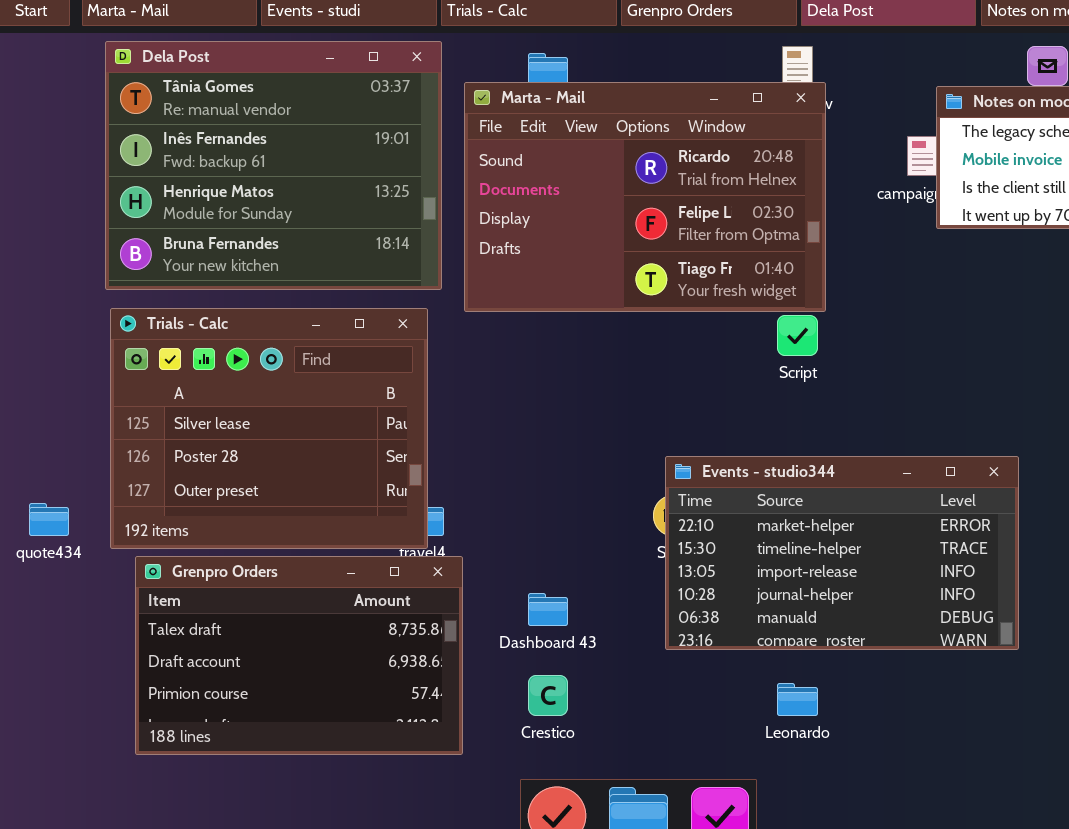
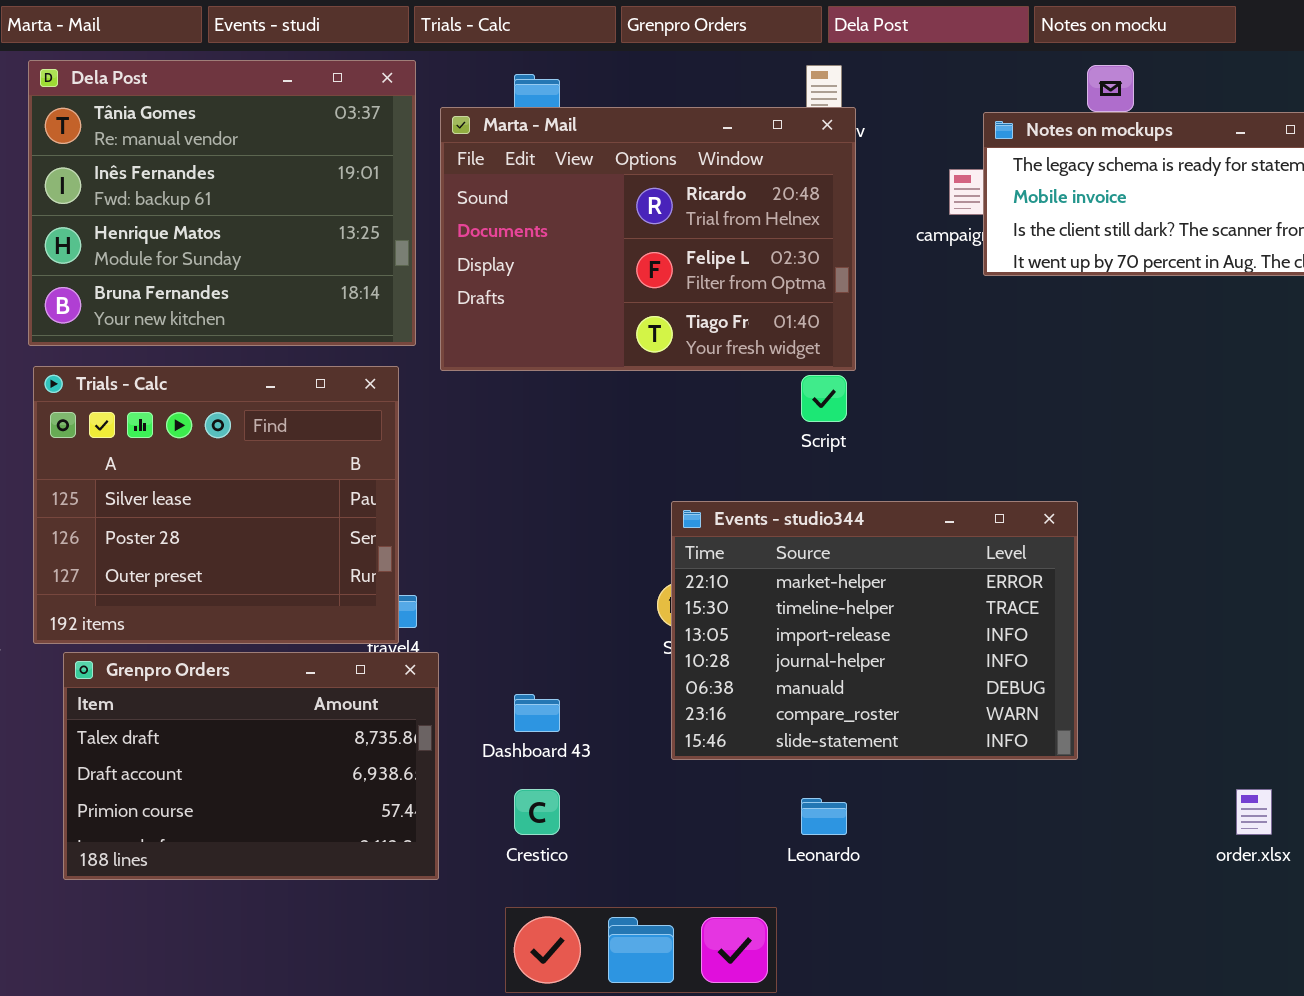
Events - studio344: [665,456,1019,650] -> [671,501,1078,760], resized

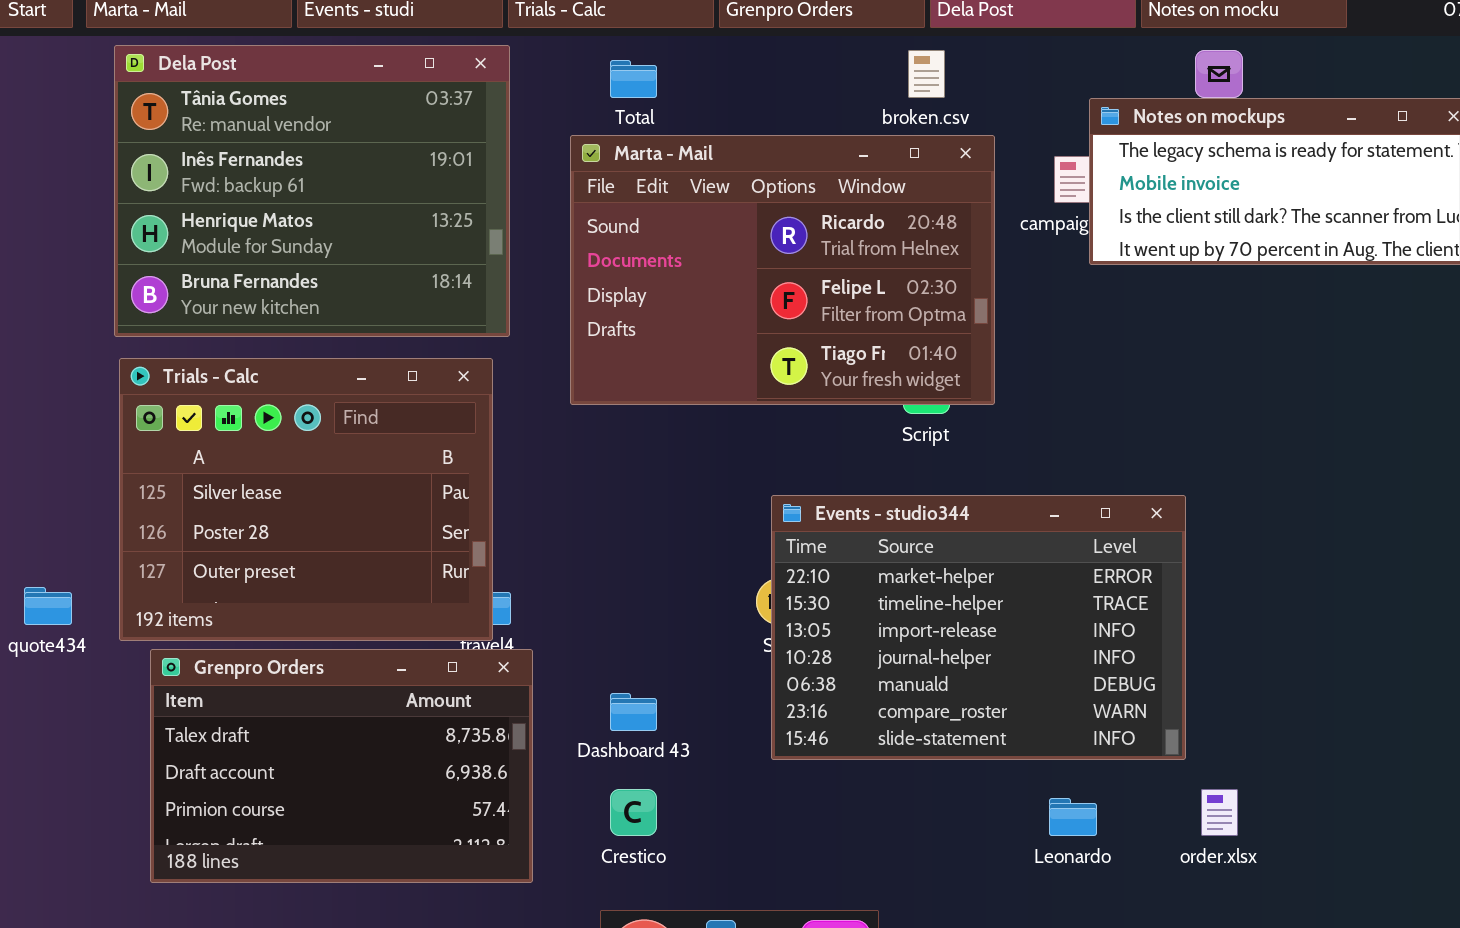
Marta - Mail: [440,107,856,371] -> [570,135,995,405], moved
order.xlsx: [1236,789,1272,835] -> [1201,789,1238,836], moved
Leonardo: [801,798,847,835] -> [1049,798,1097,836], moved

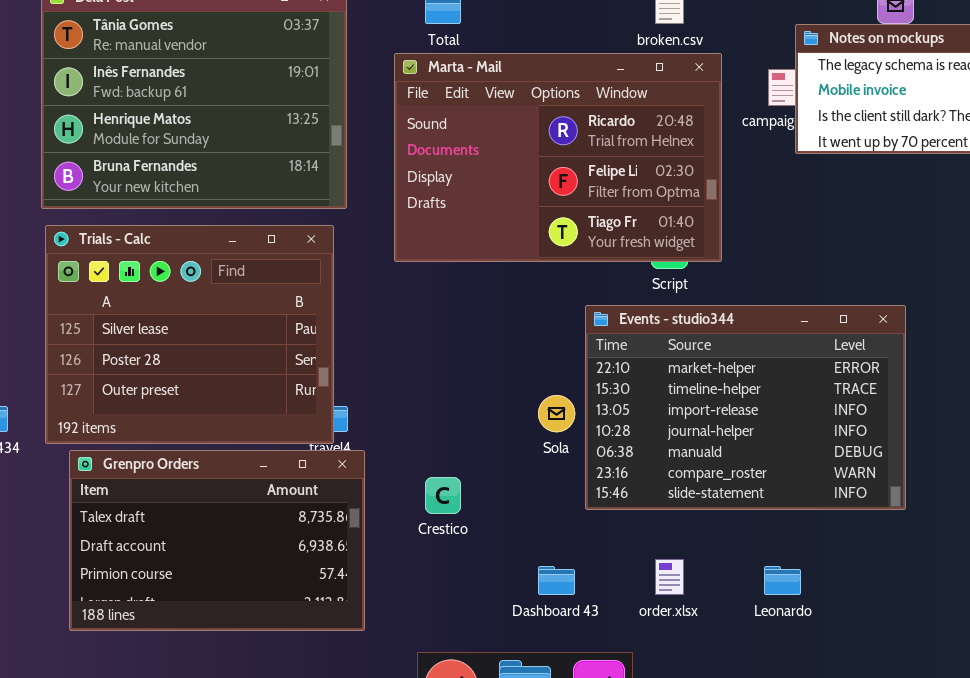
Events - studio344: [771,495,1186,760] -> [585,305,906,510], moved
Dashboard 43: [610,693,657,731] -> [538,566,575,595], moved
Crestico: [610,789,657,836] -> [425,477,461,514], moved
order.xlsx: [1201,789,1238,836] -> [655,559,684,595], moved

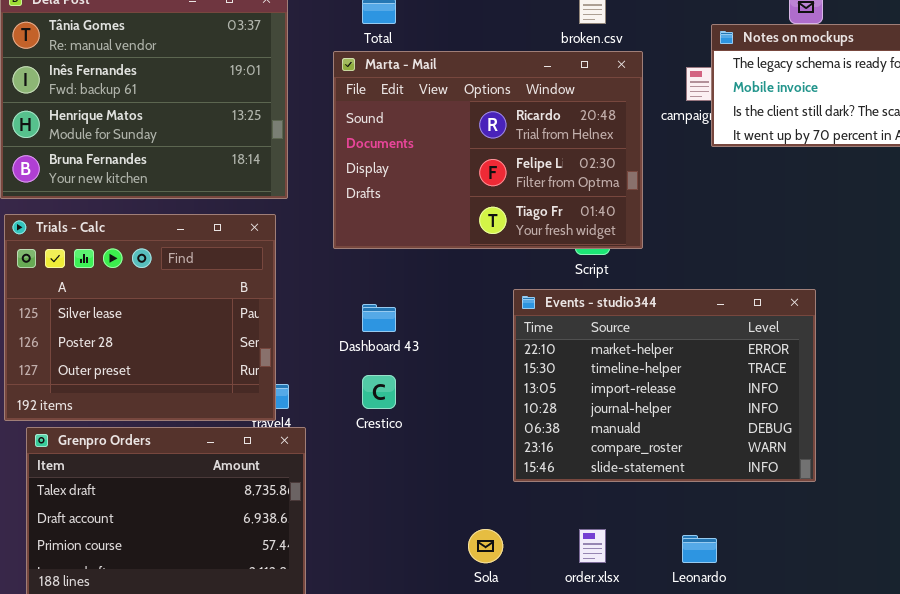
Sola: [538,395,575,432] -> [468,529,503,563], moved
Crestico: [425,477,461,514] -> [362,375,396,409], moved
Dashboard 43: [538,566,575,595] -> [362,304,396,332], moved

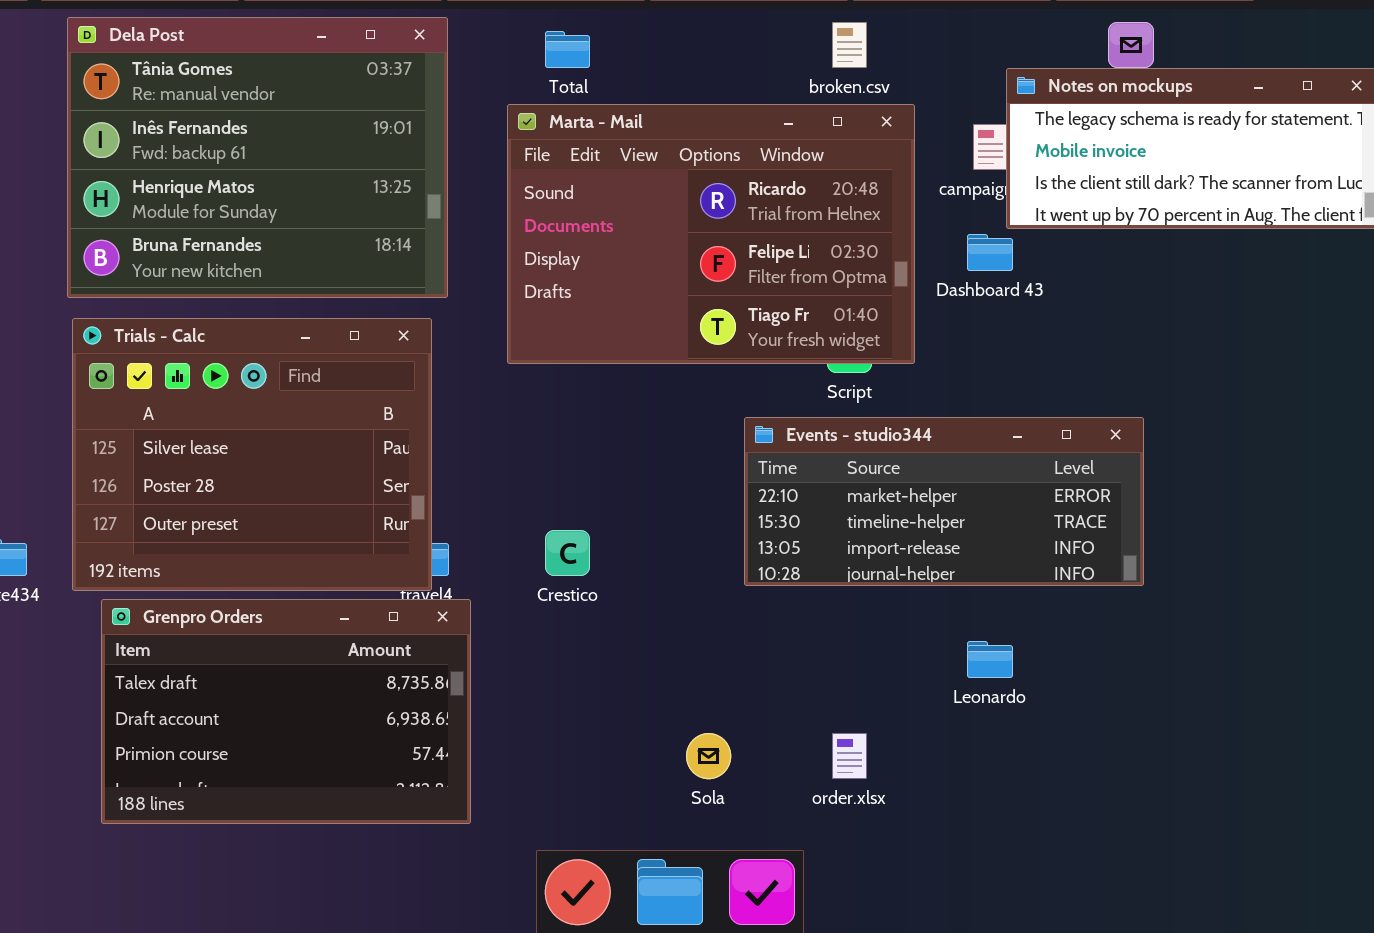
Events - studio344: [513,289,816,482] -> [744,417,1144,586], resized
Dashboard 43: [362,304,396,332] -> [967,234,1013,271], moved
Leonardo: [682,535,717,563] -> [967,641,1013,678], moved

